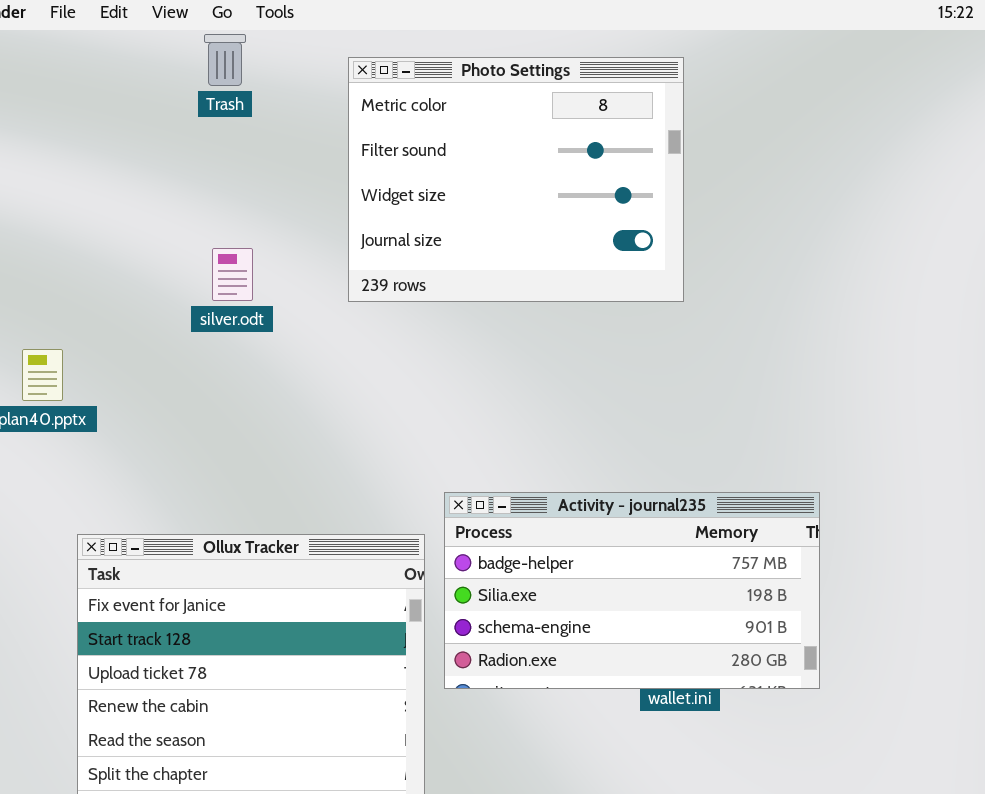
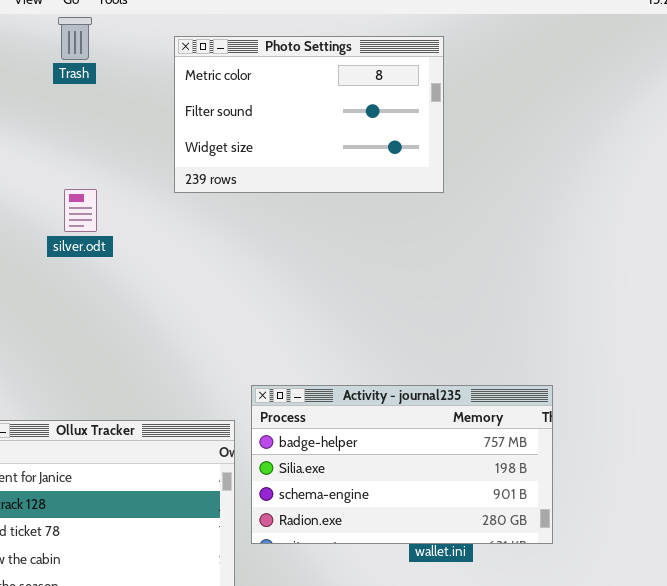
Photo Settings: [348,57,684,302] -> [174,36,444,193], resized

